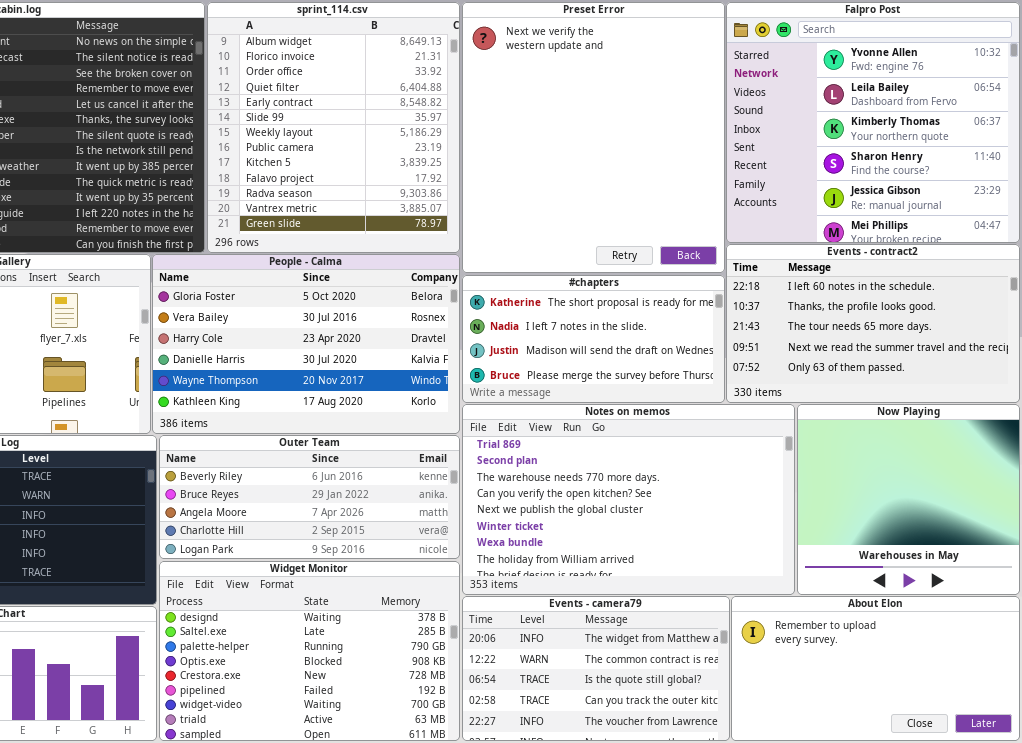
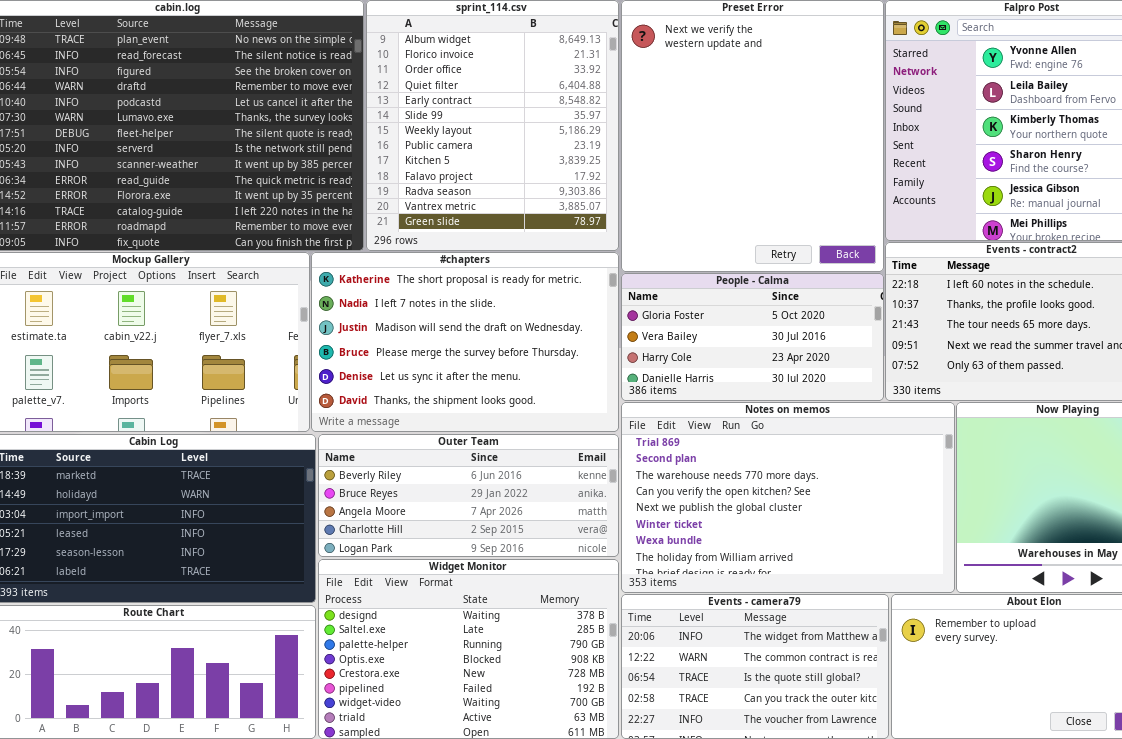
People - Calma: [152,254,460,434] -> [621,273,884,401], moved, resized
#chapters: [462,275,725,403] -> [311,252,619,432], moved, resized

